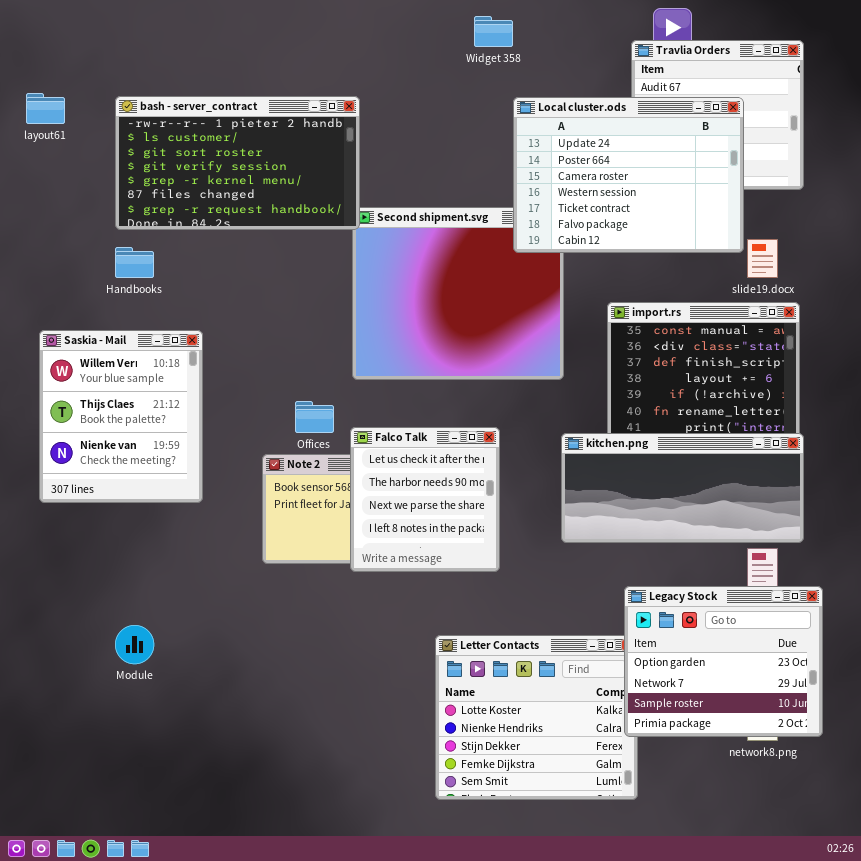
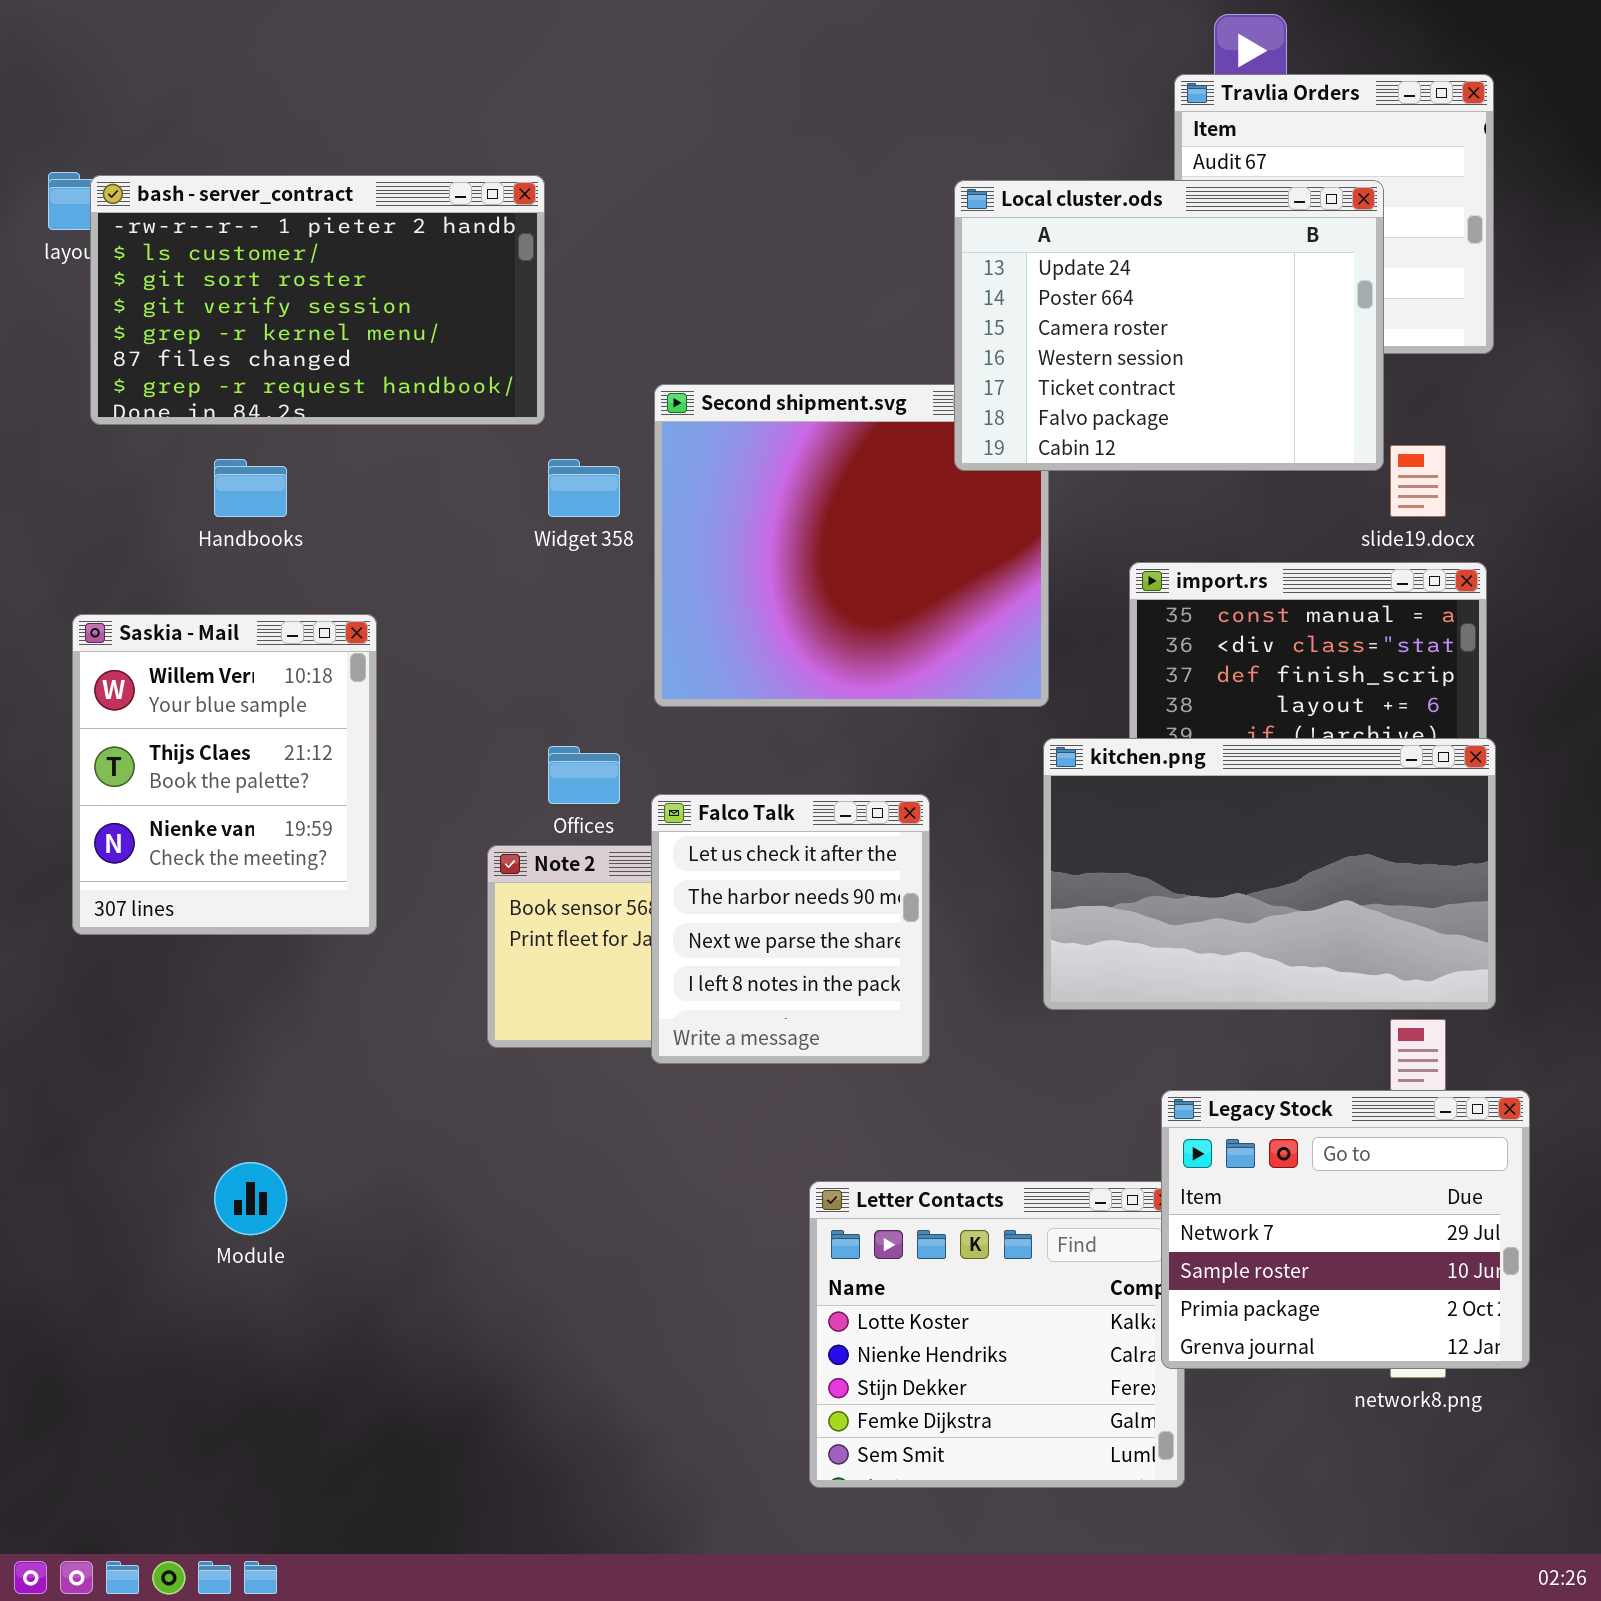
Widget 358: [474,16,513,47] -> [548,459,620,517], moved
bash - server_contract: [115,96,360,230] -> [90,175,545,425], moved
kitchen.png: [561,433,804,543] -> [1043,738,1496,1010], resized
Legacy Stock: [624,586,823,737] -> [1161,1090,1530,1369], scrolled down 1 row

